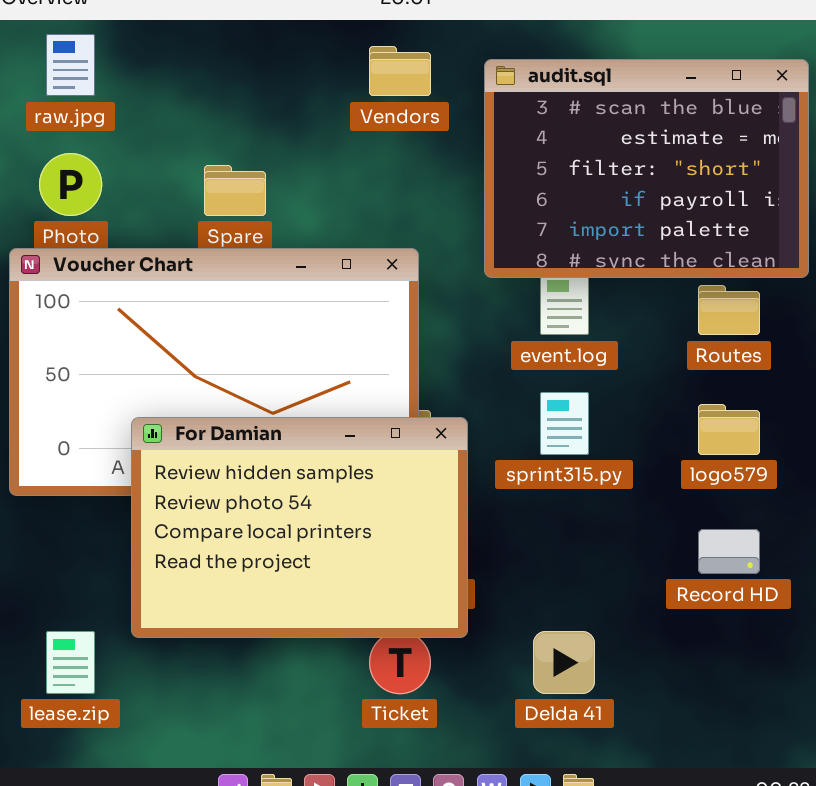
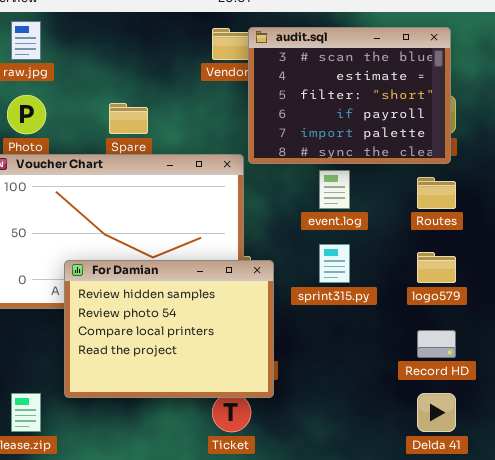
audit.sql: [484,59,809,278] -> [248,27,451,164], moved
Delda 41: [533,631,595,694] -> [417,393,456,432], moved

